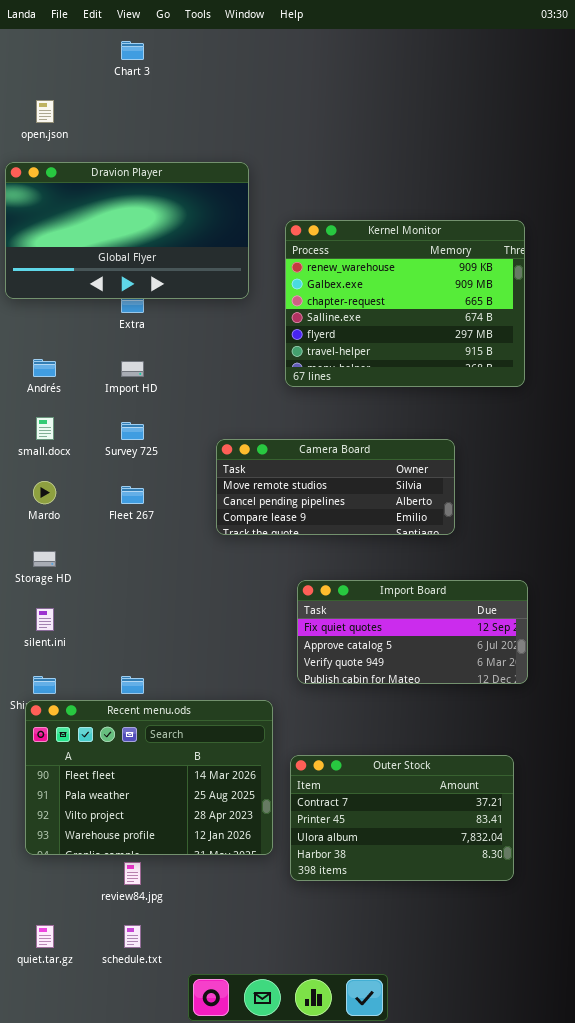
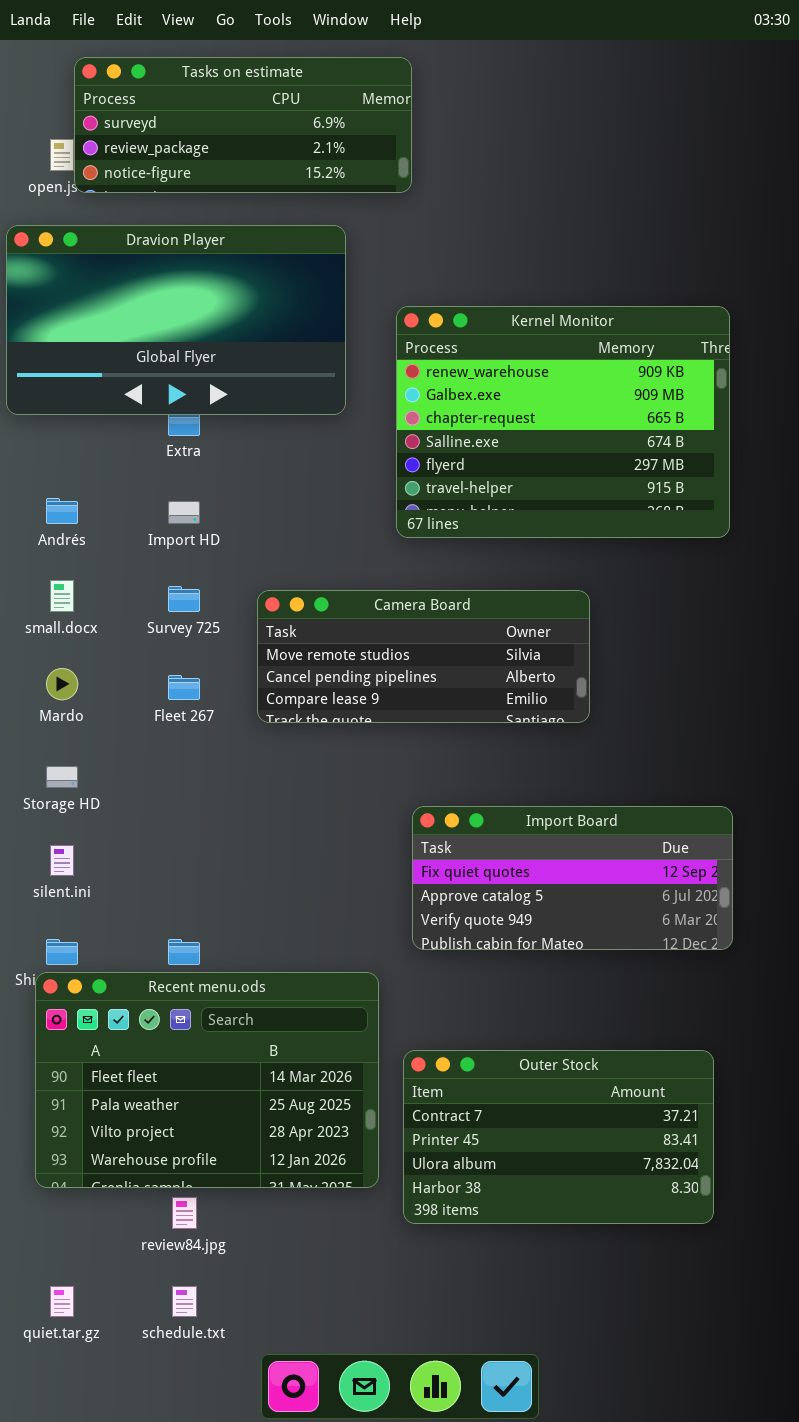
Tasks on estimate: none -> [74,57,412,193], opened
Camera Board: [216,439,455,535] -> [257,590,590,723], moved

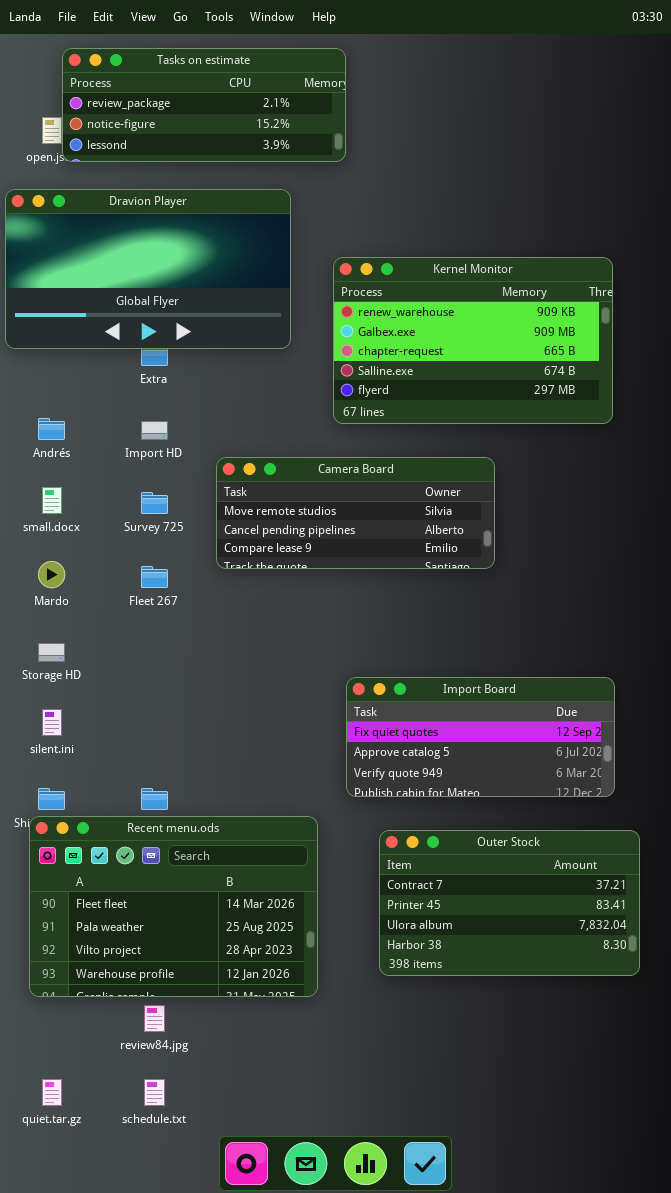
Tasks on estimate: [74,57,412,193] -> [62,48,346,162], scrolled down 1 row
Kernel Monitor: [396,306,730,538] -> [333,257,613,424], resized
Camera Board: [257,590,590,723] -> [216,457,495,569], moved
Outer Stock: [403,1050,714,1224] -> [379,830,640,976], moved

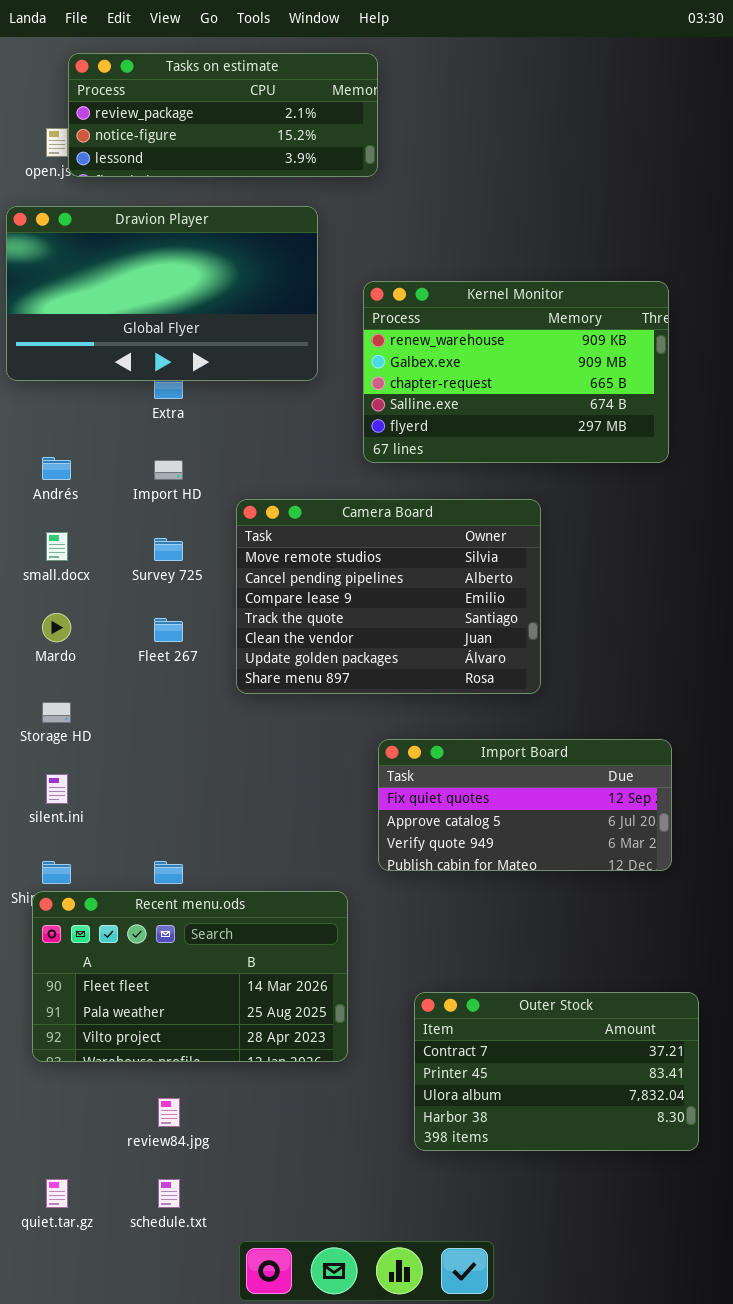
Camera Board: [216,457,495,569] -> [236,499,541,694], resized
Recent menu.ods: [29,816,318,997] -> [32,891,348,1062], resized
Outer Stock: [379,830,640,976] -> [414,992,699,1151], moved

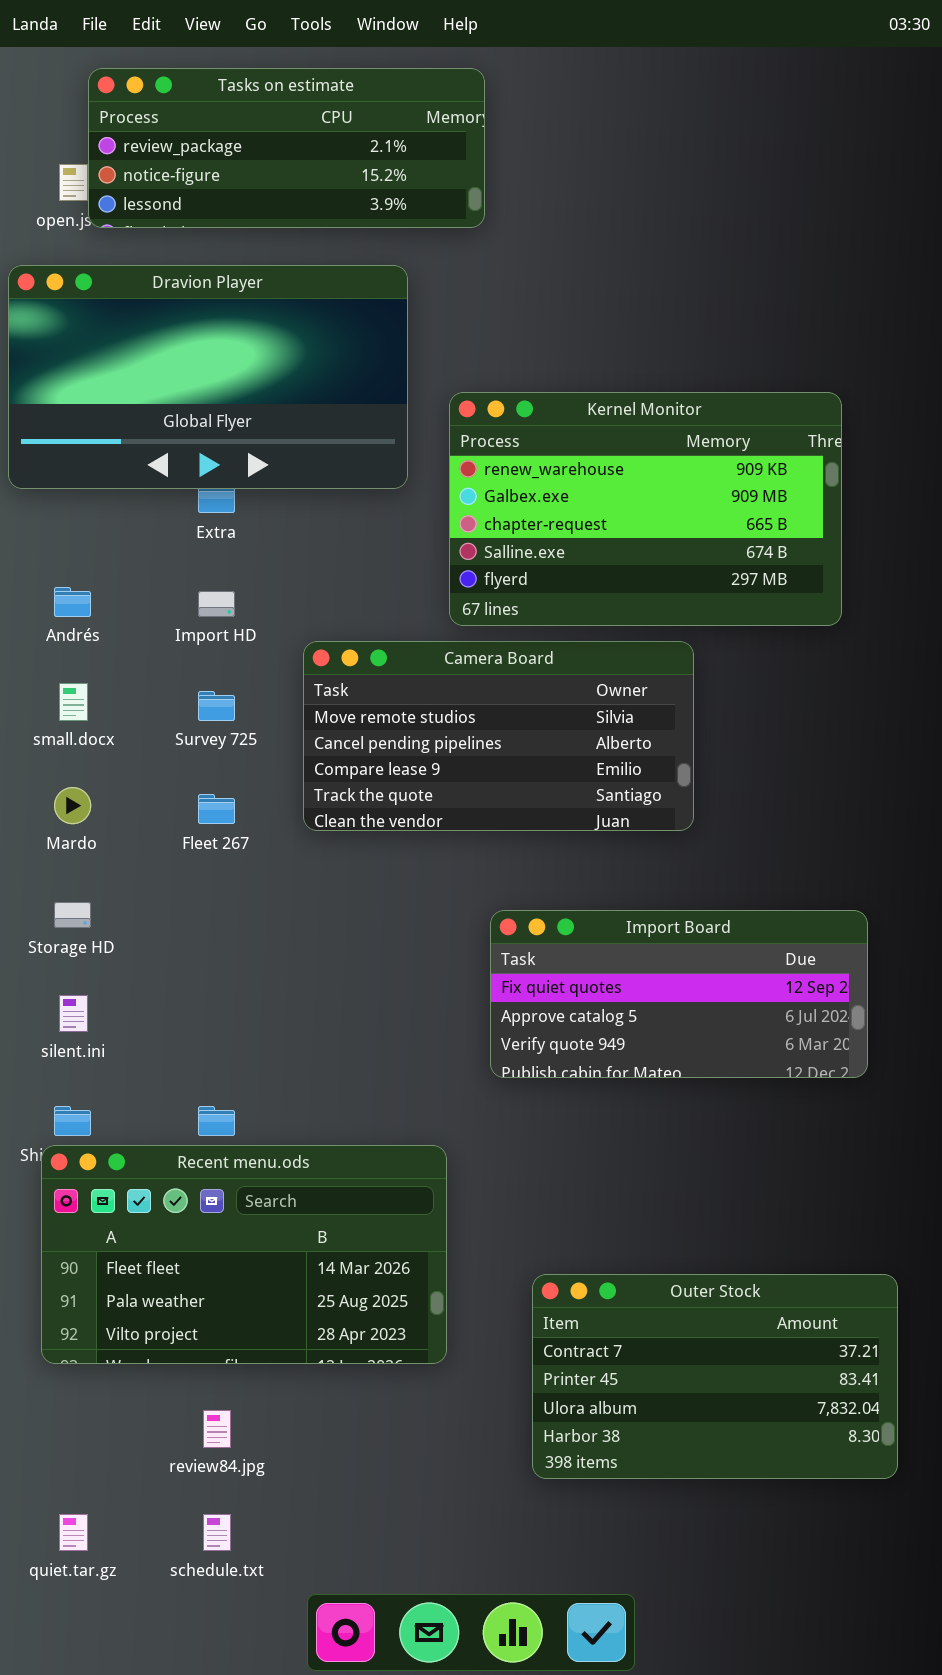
Kernel Monitor: [363,281,669,463] -> [449,392,842,626], moved
Camera Board: [236,499,541,694] -> [303,641,694,831], resized
Import Board: [378,739,672,871] -> [490,910,868,1078], moved

